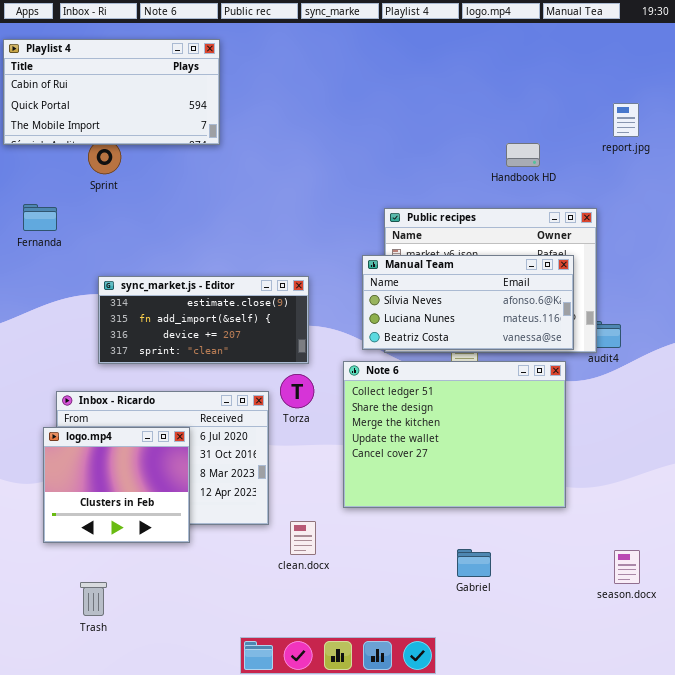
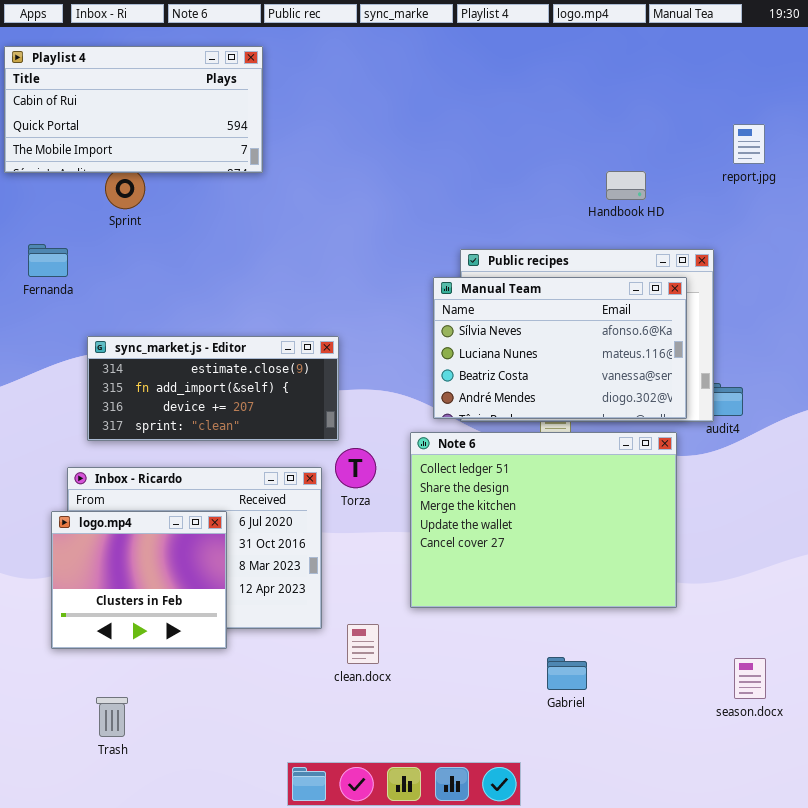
Manual Team: [362,255,574,350] -> [433,277,687,419], resized
sync_market.js - Editor: [98,276,309,364] -> [87,336,339,441], moved

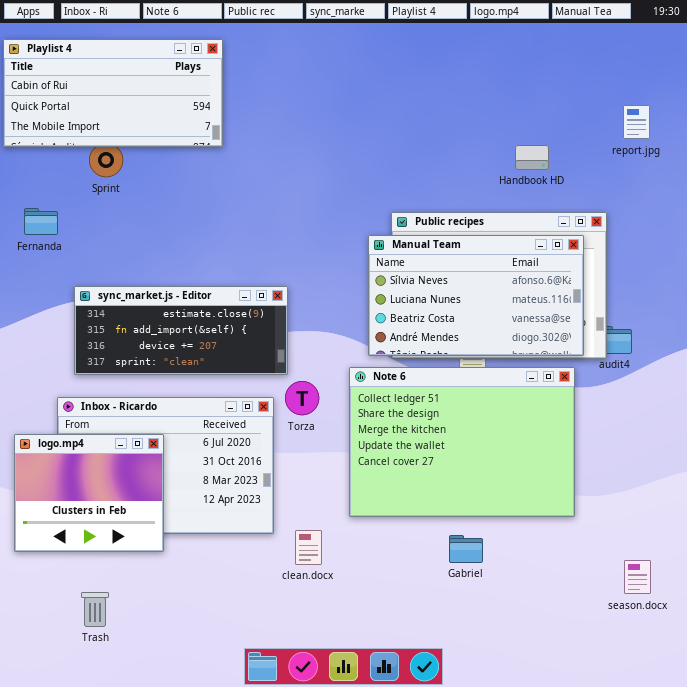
logo.mp4: [51,511,227,649] -> [14,434,164,552], moved
Gabriel: [547,657,587,690] -> [449,535,483,563], moved

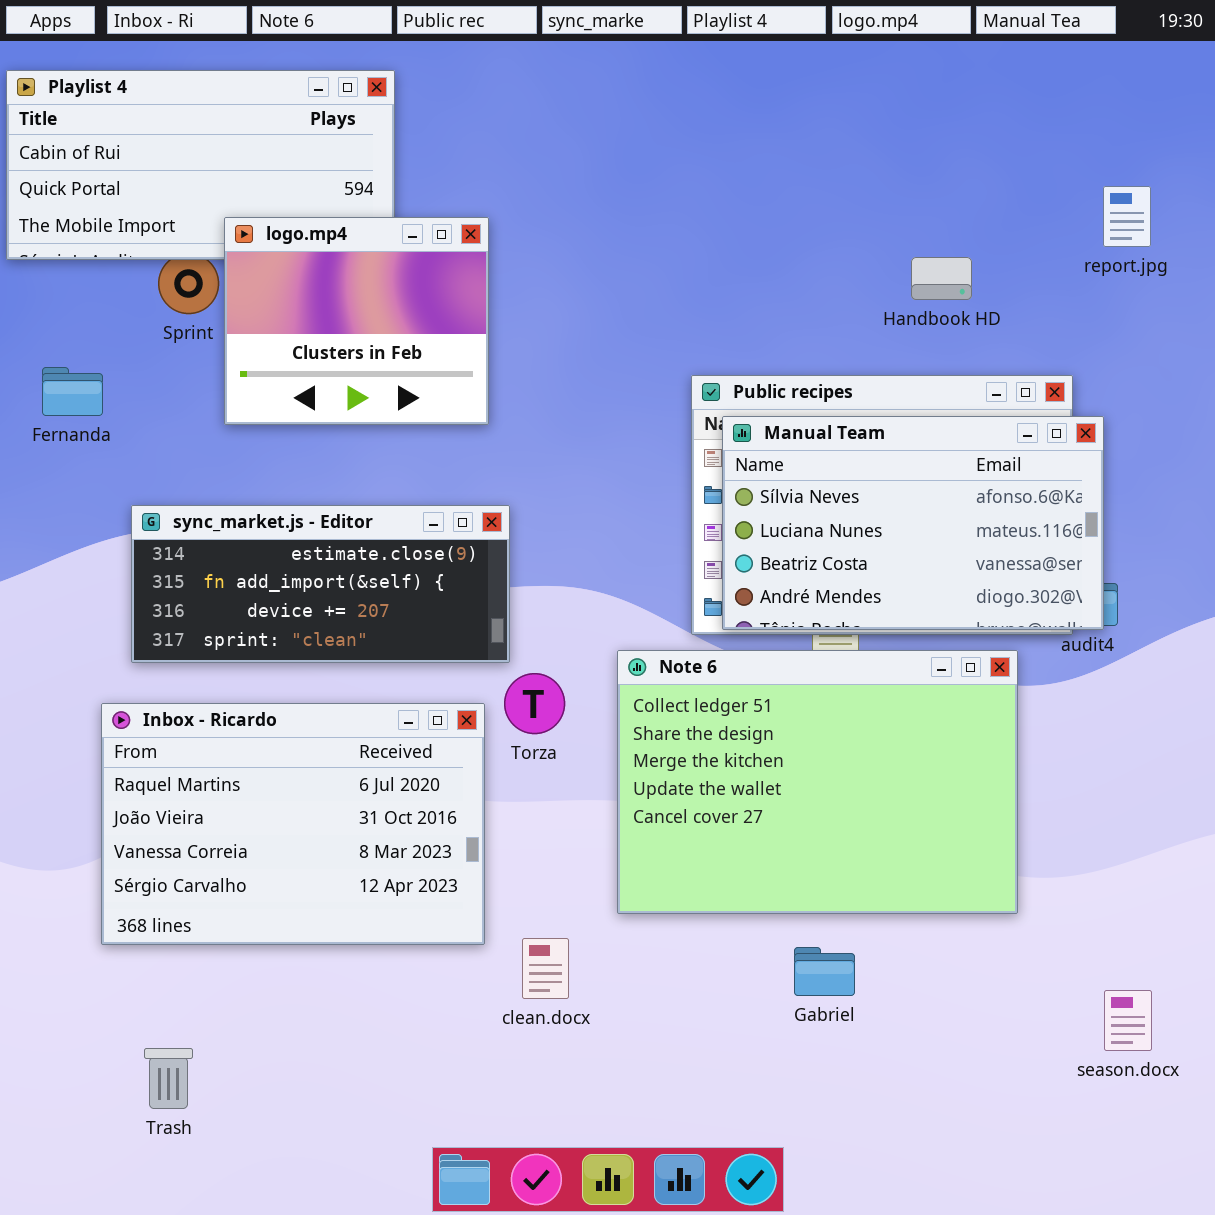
Manual Team: [368,235,584,356] -> [722,416,1104,630], moved
logo.mp4: [14,434,164,552] -> [224,217,489,425], moved

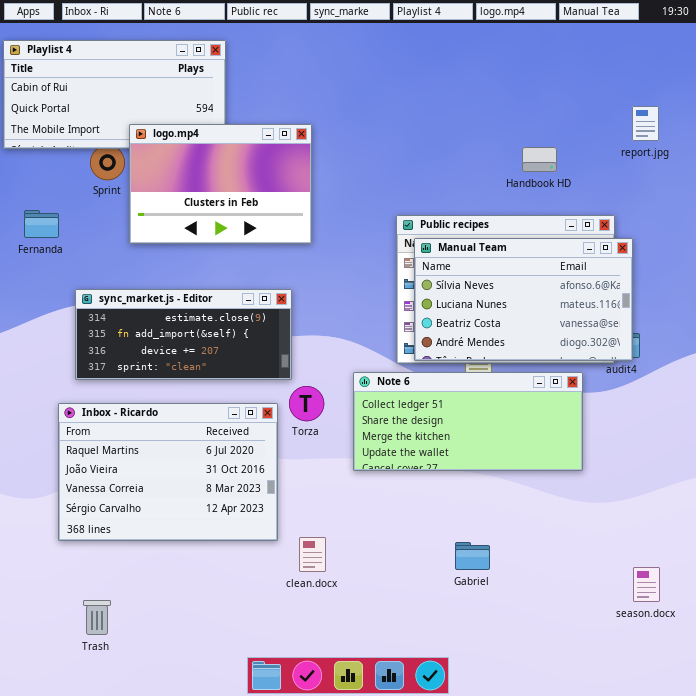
logo.mp4: [224,217,489,425] -> [129,124,312,244], resized
Note 6: [617,650,1018,914] -> [353,372,583,471], resized

